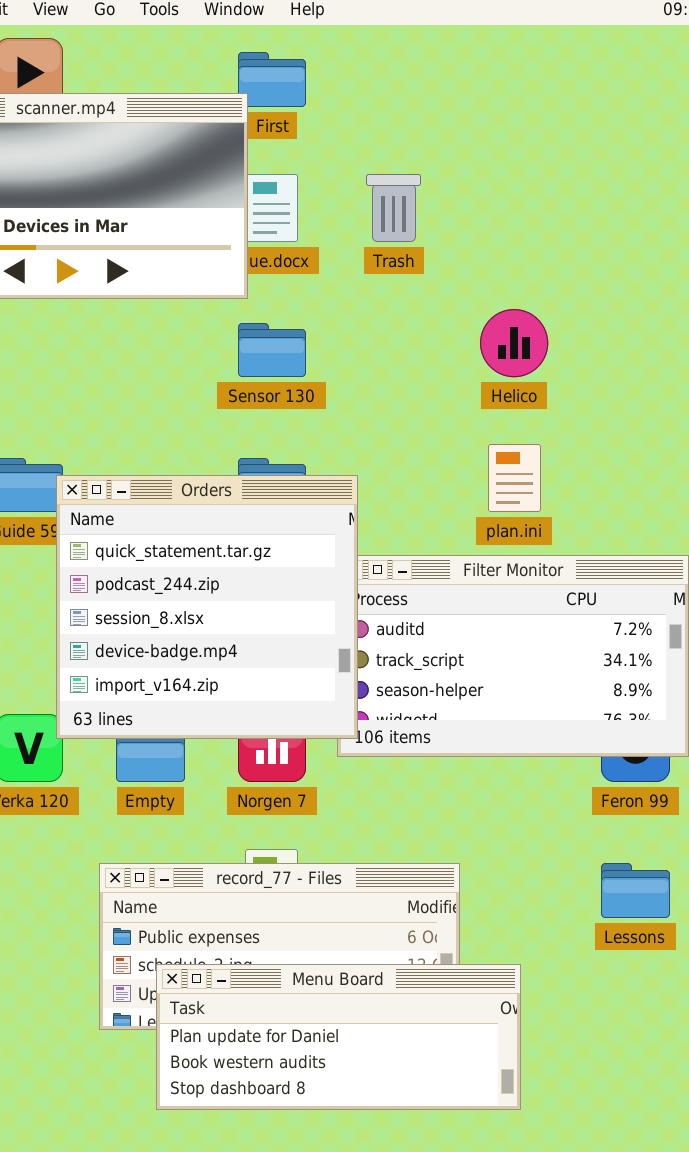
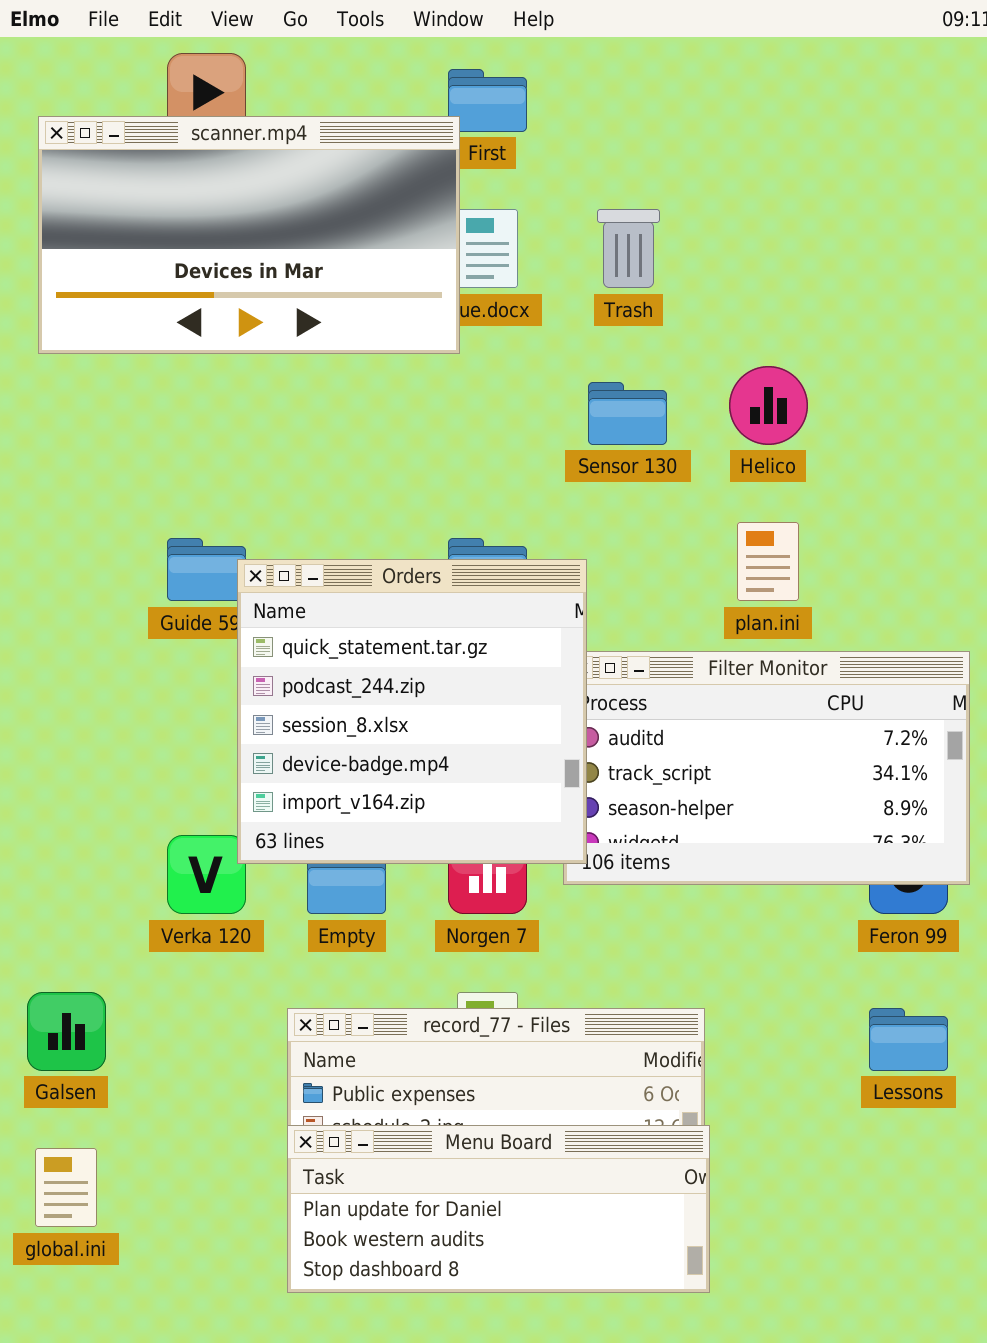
Sensor 130: [238,323,306,377] -> [588,382,667,445], moved
Menu Board: [156,964,521,1110] -> [287,1125,710,1293], moved

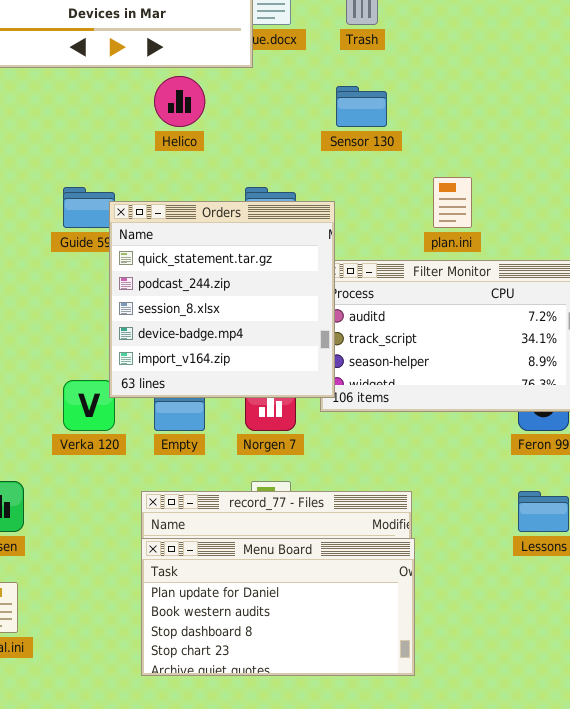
Helico: [729,366,808,445] -> [154,76,205,127], moved
Menu Board: [287,1125,710,1293] -> [141,538,415,676], resized

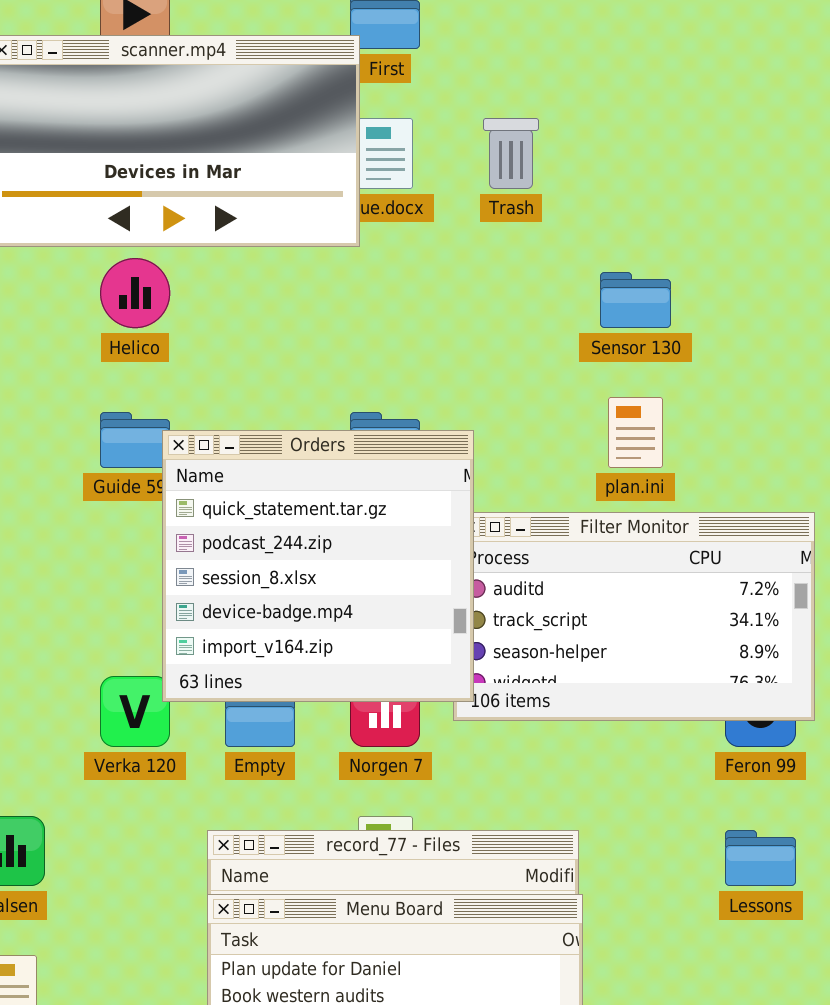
Helico: [154,76,205,127] -> [100,258,170,328], moved
Sensor 130: [336,86,387,127] -> [600,272,671,328], moved

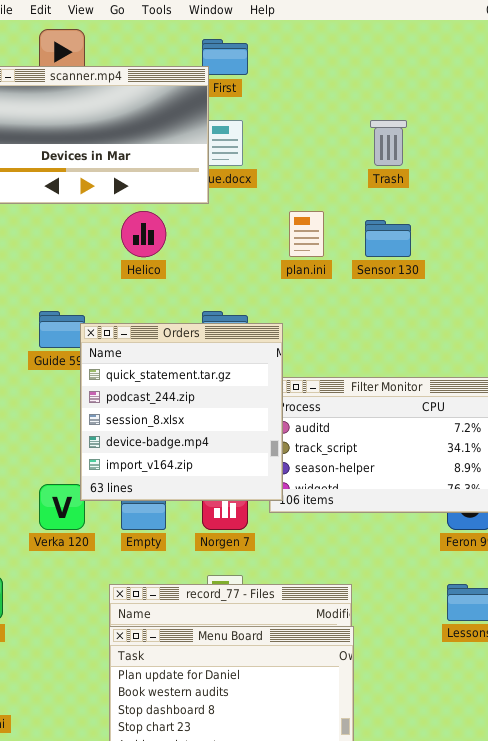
Trash: [483,118,539,189] -> [370,120,407,166], moved
Helico: [100,258,170,328] -> [121,211,166,257], moved
plan.ini: [608,397,663,468] -> [289,211,324,257], moved

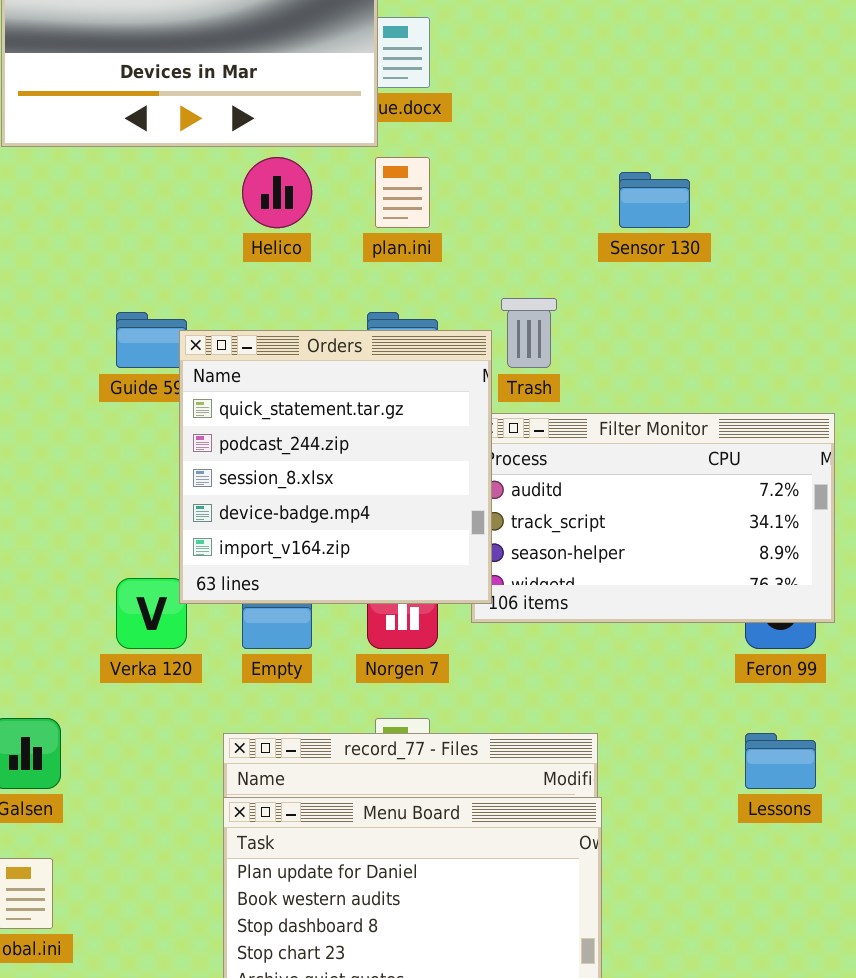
Trash: [370,120,407,166] -> [501,298,557,368], moved
plan.ini: [289,211,324,257] -> [375,157,430,228], moved

